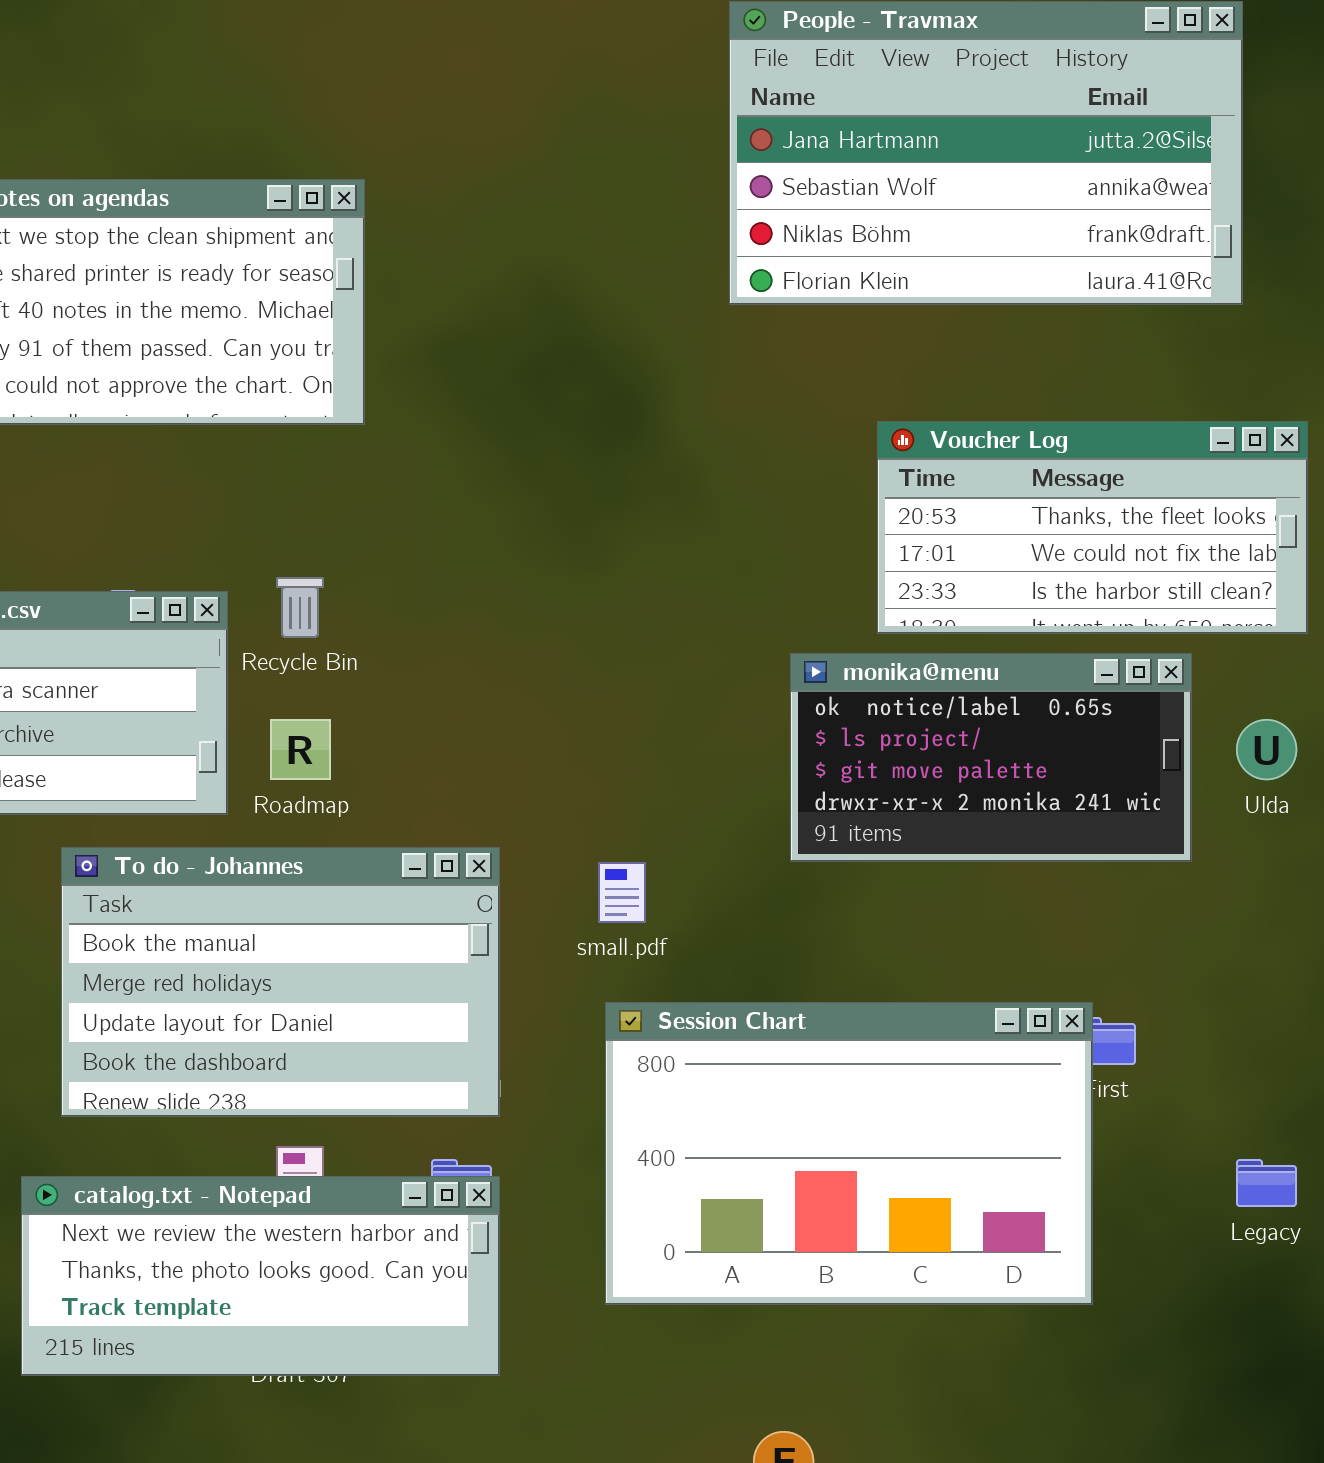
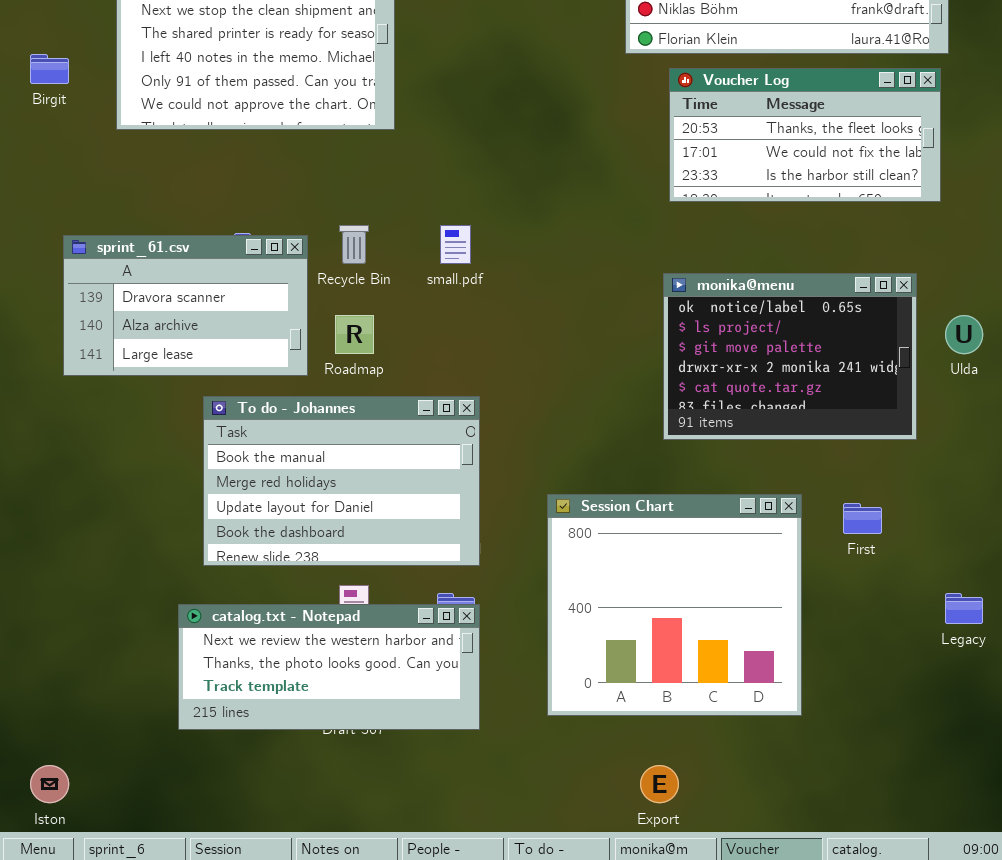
Voucher Log: [877,421,1308,634] -> [669,68,941,202], moved
monika@menu: [790,653,1192,862] -> [663,273,917,440], resized
small.pdf: [598,862,646,923] -> [440,225,471,264], moved
Session Chart: [605,1002,1093,1305] -> [547,494,802,716], resized

